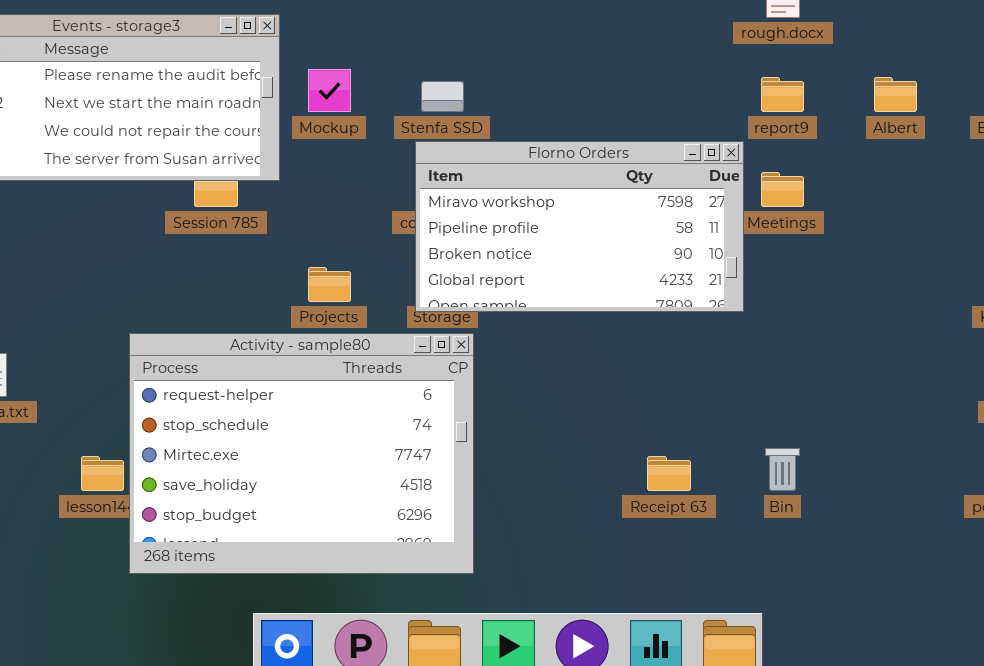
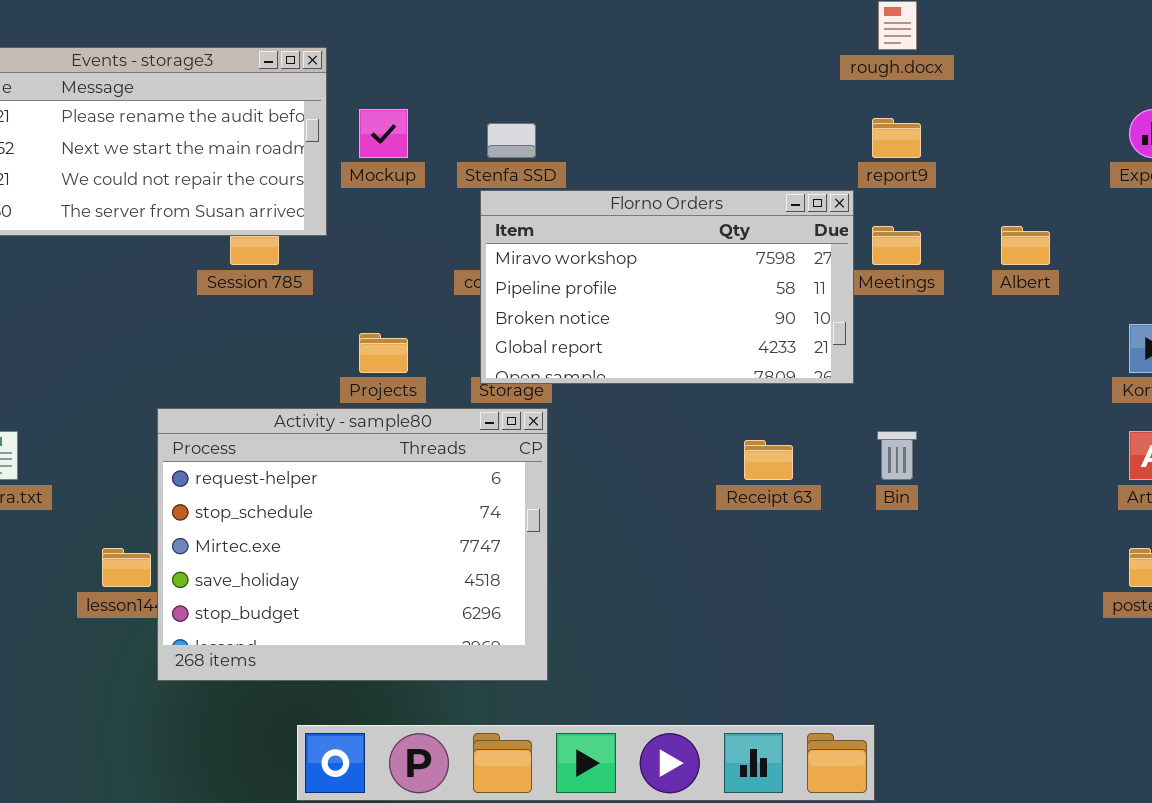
Albert: [874,77,917,112] -> [1001,226,1050,265], moved
Bin: [765,448,800,491] -> [877,431,917,480], moved
Receipt 63: [647,456,691,491] -> [744,440,793,480], moved

